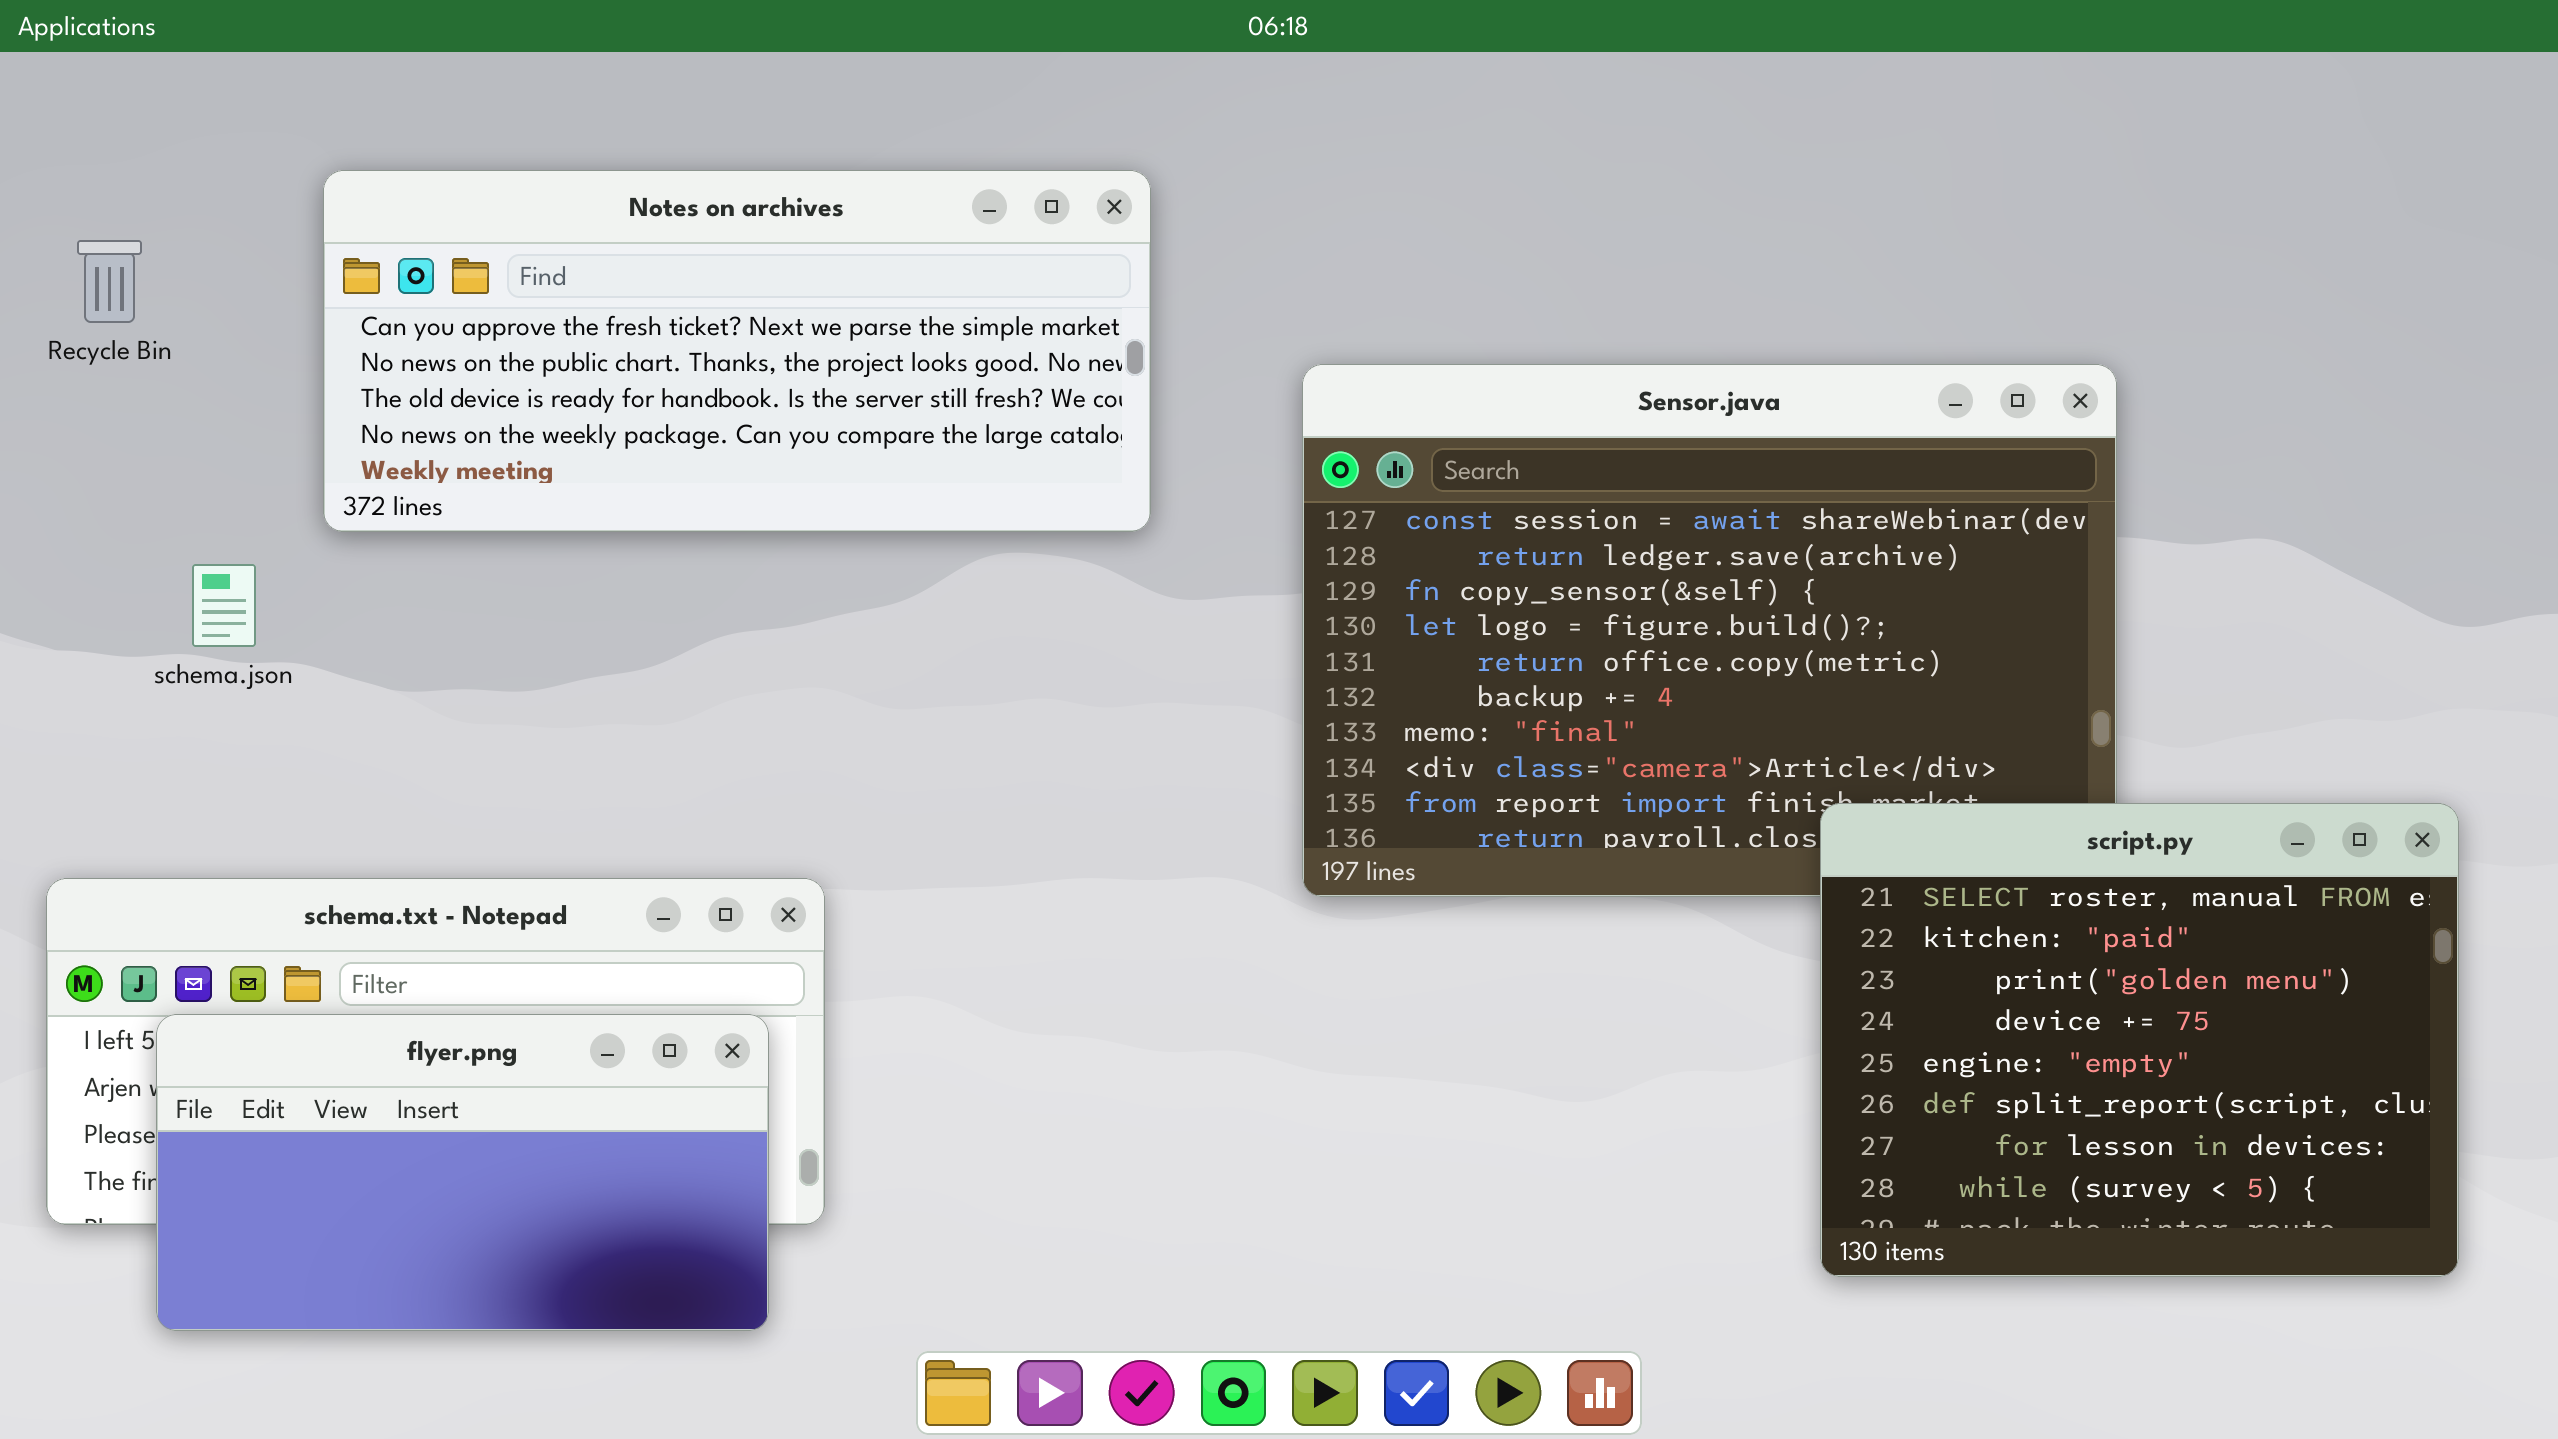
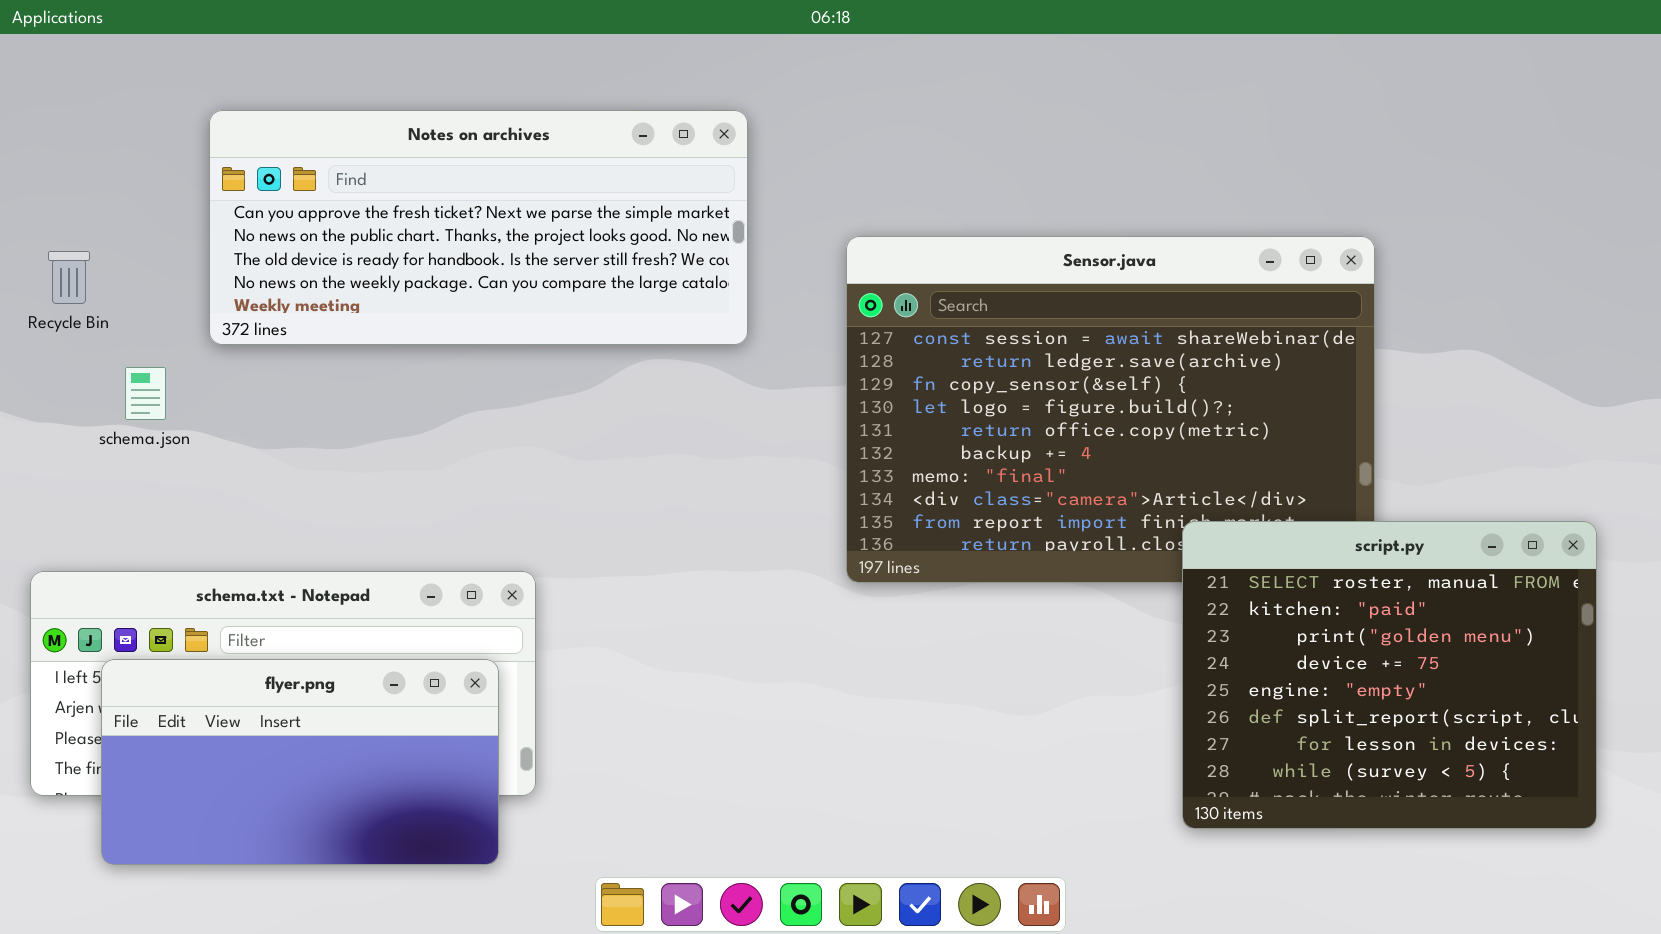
Recycle Bin: [77,240,142,323] -> [48,251,90,304], moved

